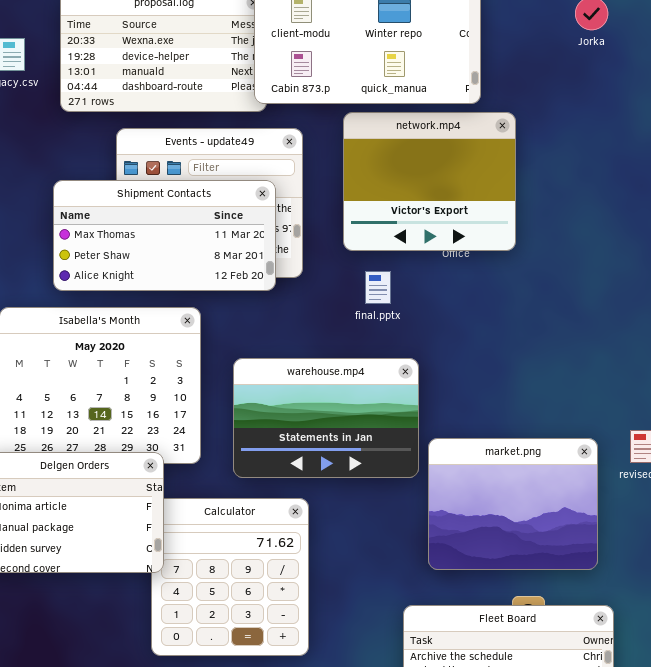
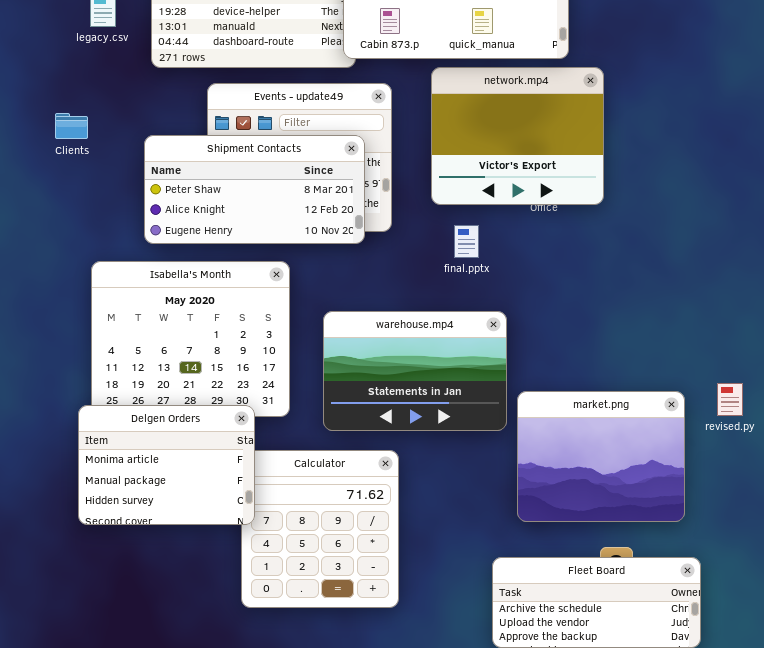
Shipment Contacts: [53,180,276,291] -> [144,135,365,244], scrolled down 1 row

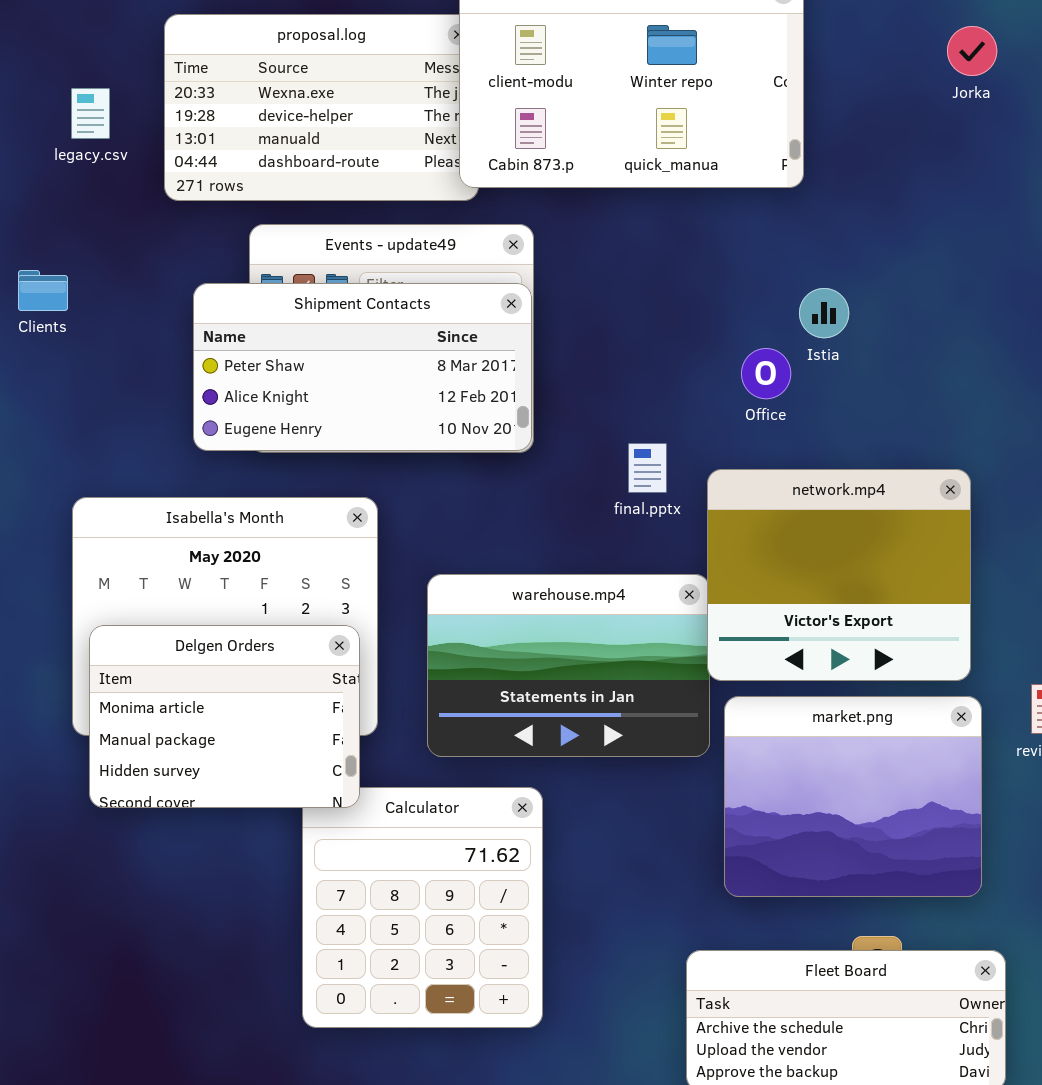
network.mp4: [431,67,604,205] -> [707,469,971,681], moved
Shipment Contacts: [144,135,365,244] -> [193,283,532,451], moved
Delgen Orders: [78,405,255,525] -> [89,625,360,808], moved

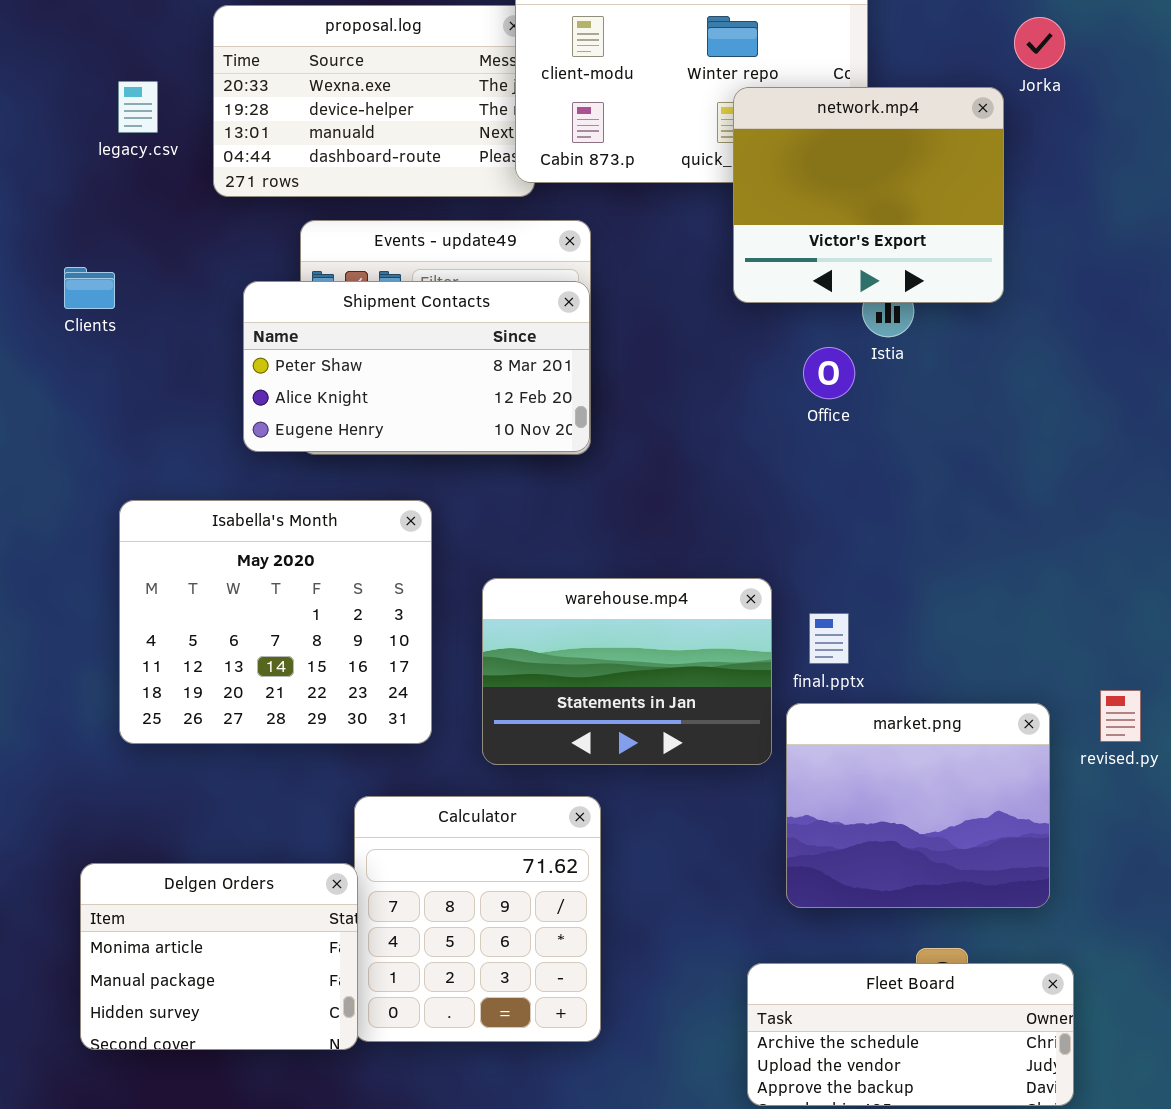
final.pptx: [628,443,667,493] -> [809,613,849,664], moved
network.mp4: [707,469,971,681] -> [733,87,1004,303], moved
Delgen Orders: [89,625,360,808] -> [80,863,358,1050], moved

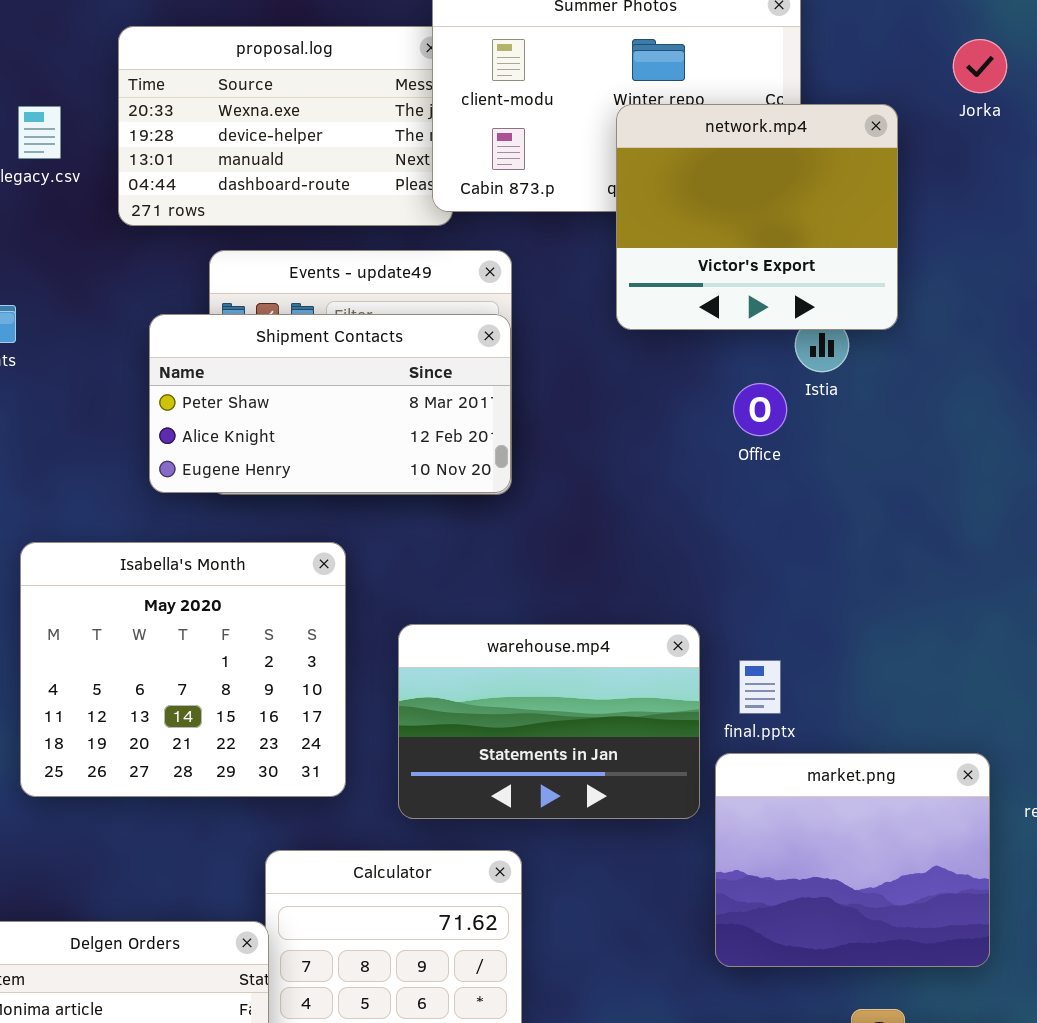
network.mp4: [733,87,1004,303] -> [616,104,898,330], moved

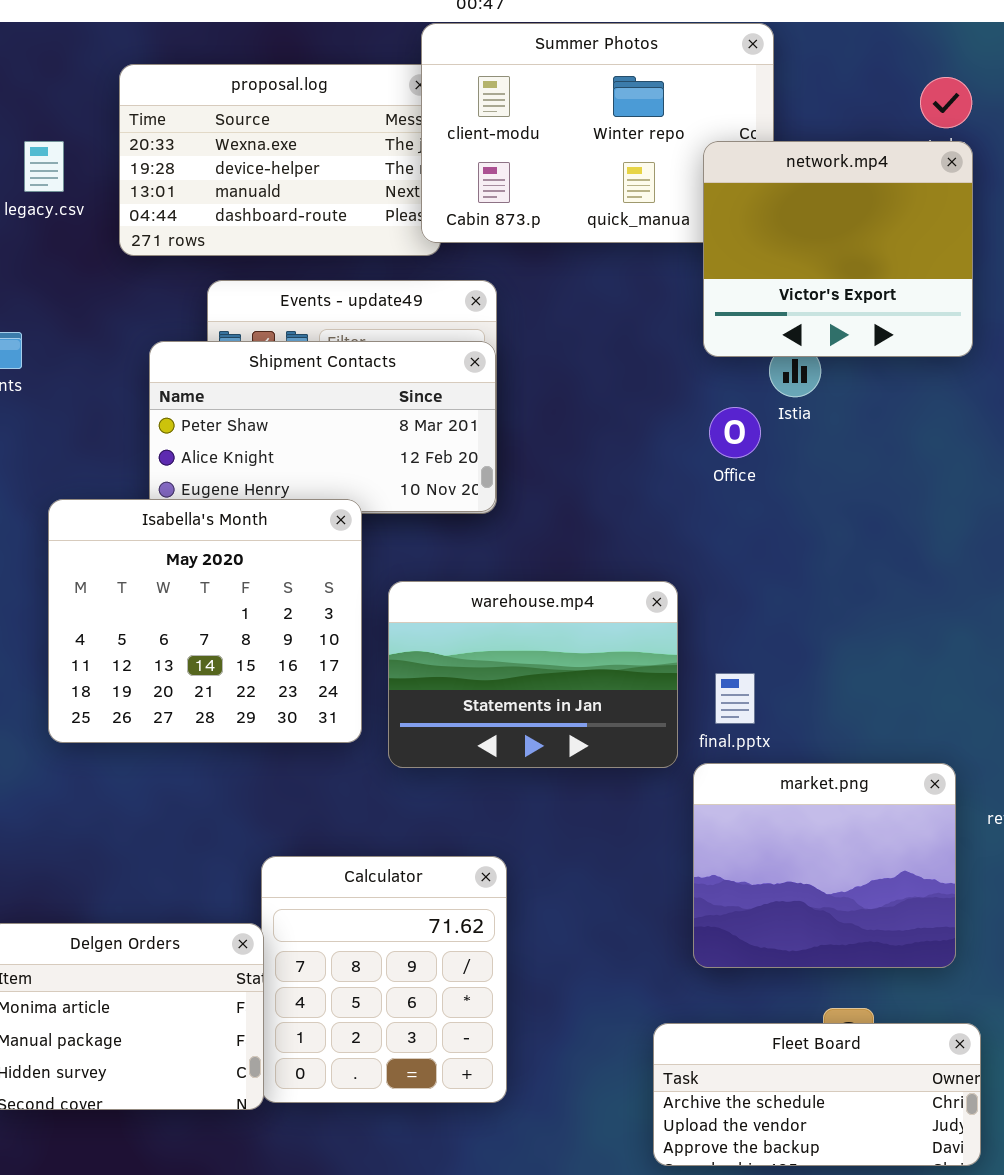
network.mp4: [616,104,898,330] -> [703,141,973,357], moved
Isabella's Month: [20,542,346,797] -> [48,499,362,743], moved
warehouse.mp4: [398,624,700,819] -> [388,581,678,768], moved

